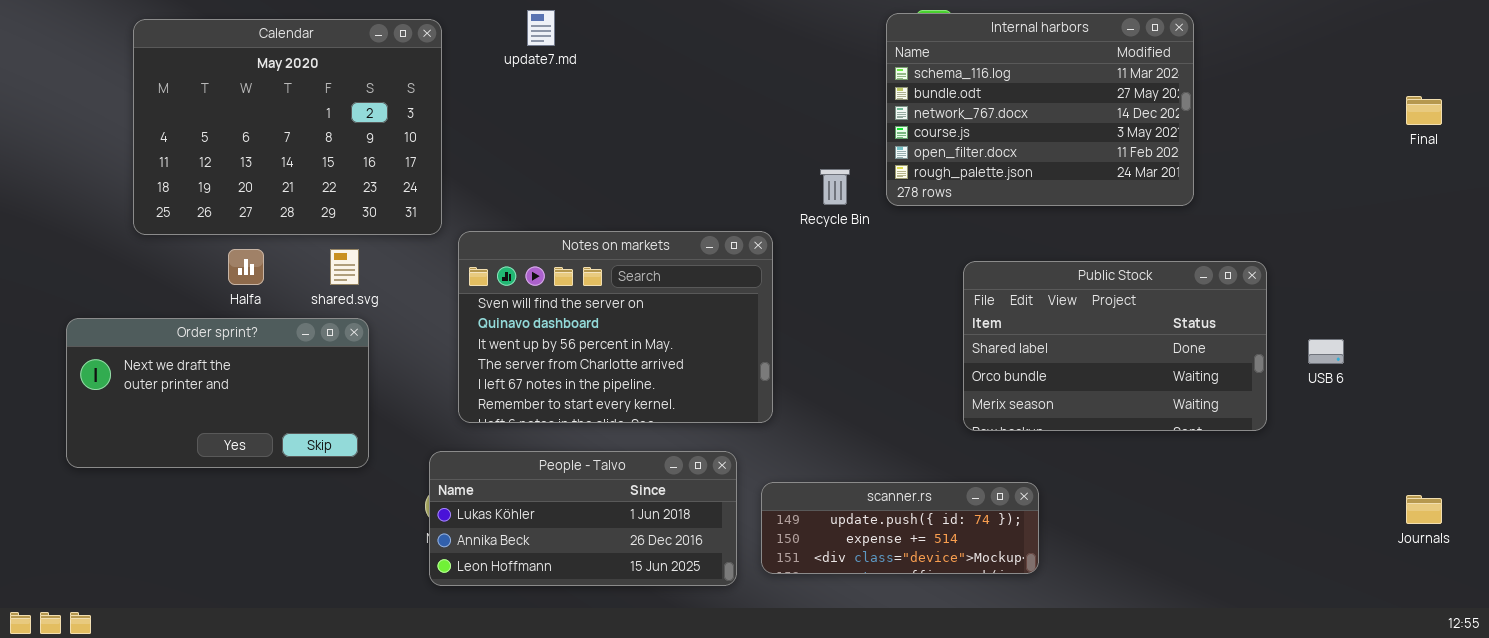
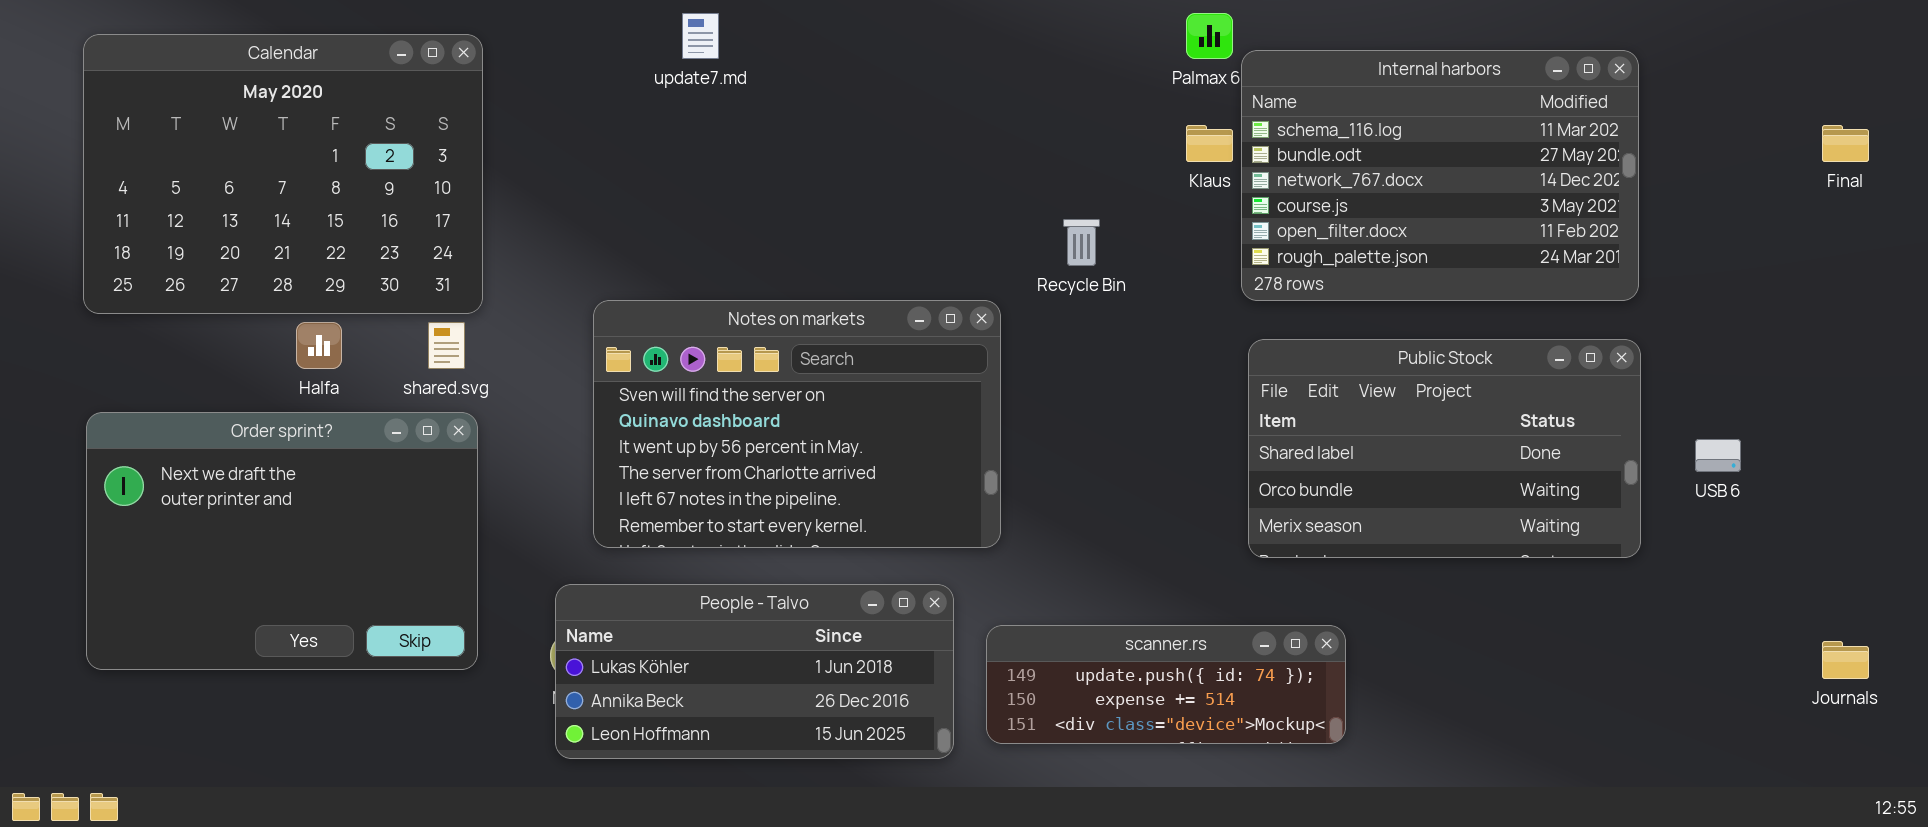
Internal harbors: [886,13,1194,206] -> [1241,50,1639,301], moved
Calendar: [133,19,442,235] -> [83,34,483,314], moved
Order sprint?: [66,318,369,468] -> [86,412,478,670], resized

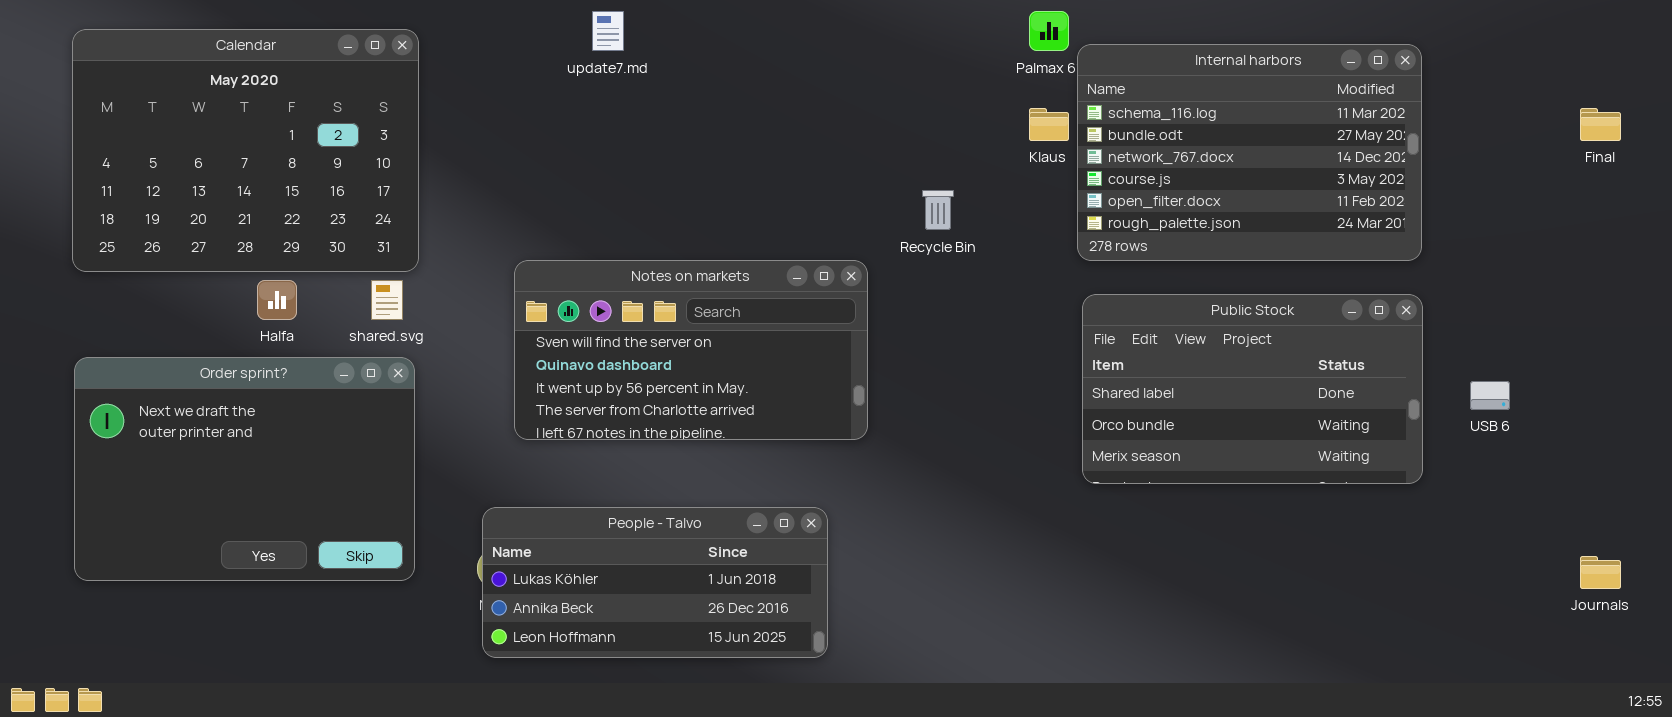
Notes on markets: [593,300,1001,548] -> [514,260,868,440], resized
scanner.rs: [986,625,1346,744] -> none, closed

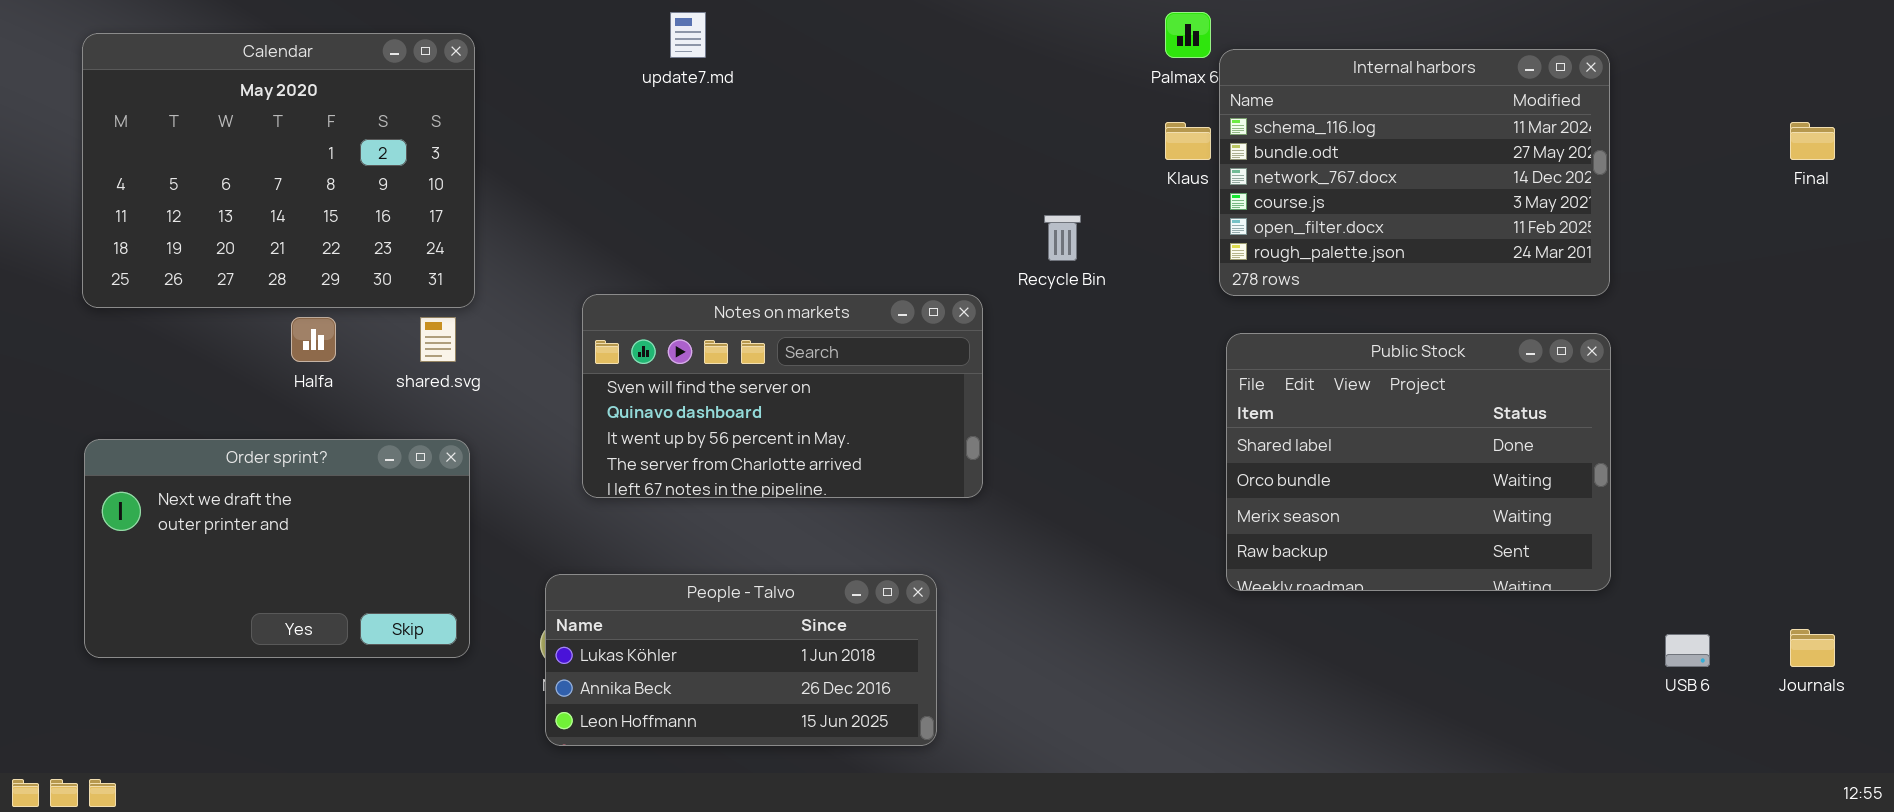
Public Stock: [1082,294,1423,484] -> [1226,333,1611,591], resized
Order sprint?: [74,357,415,581] -> [84,439,470,658], resized
USB 6: [1470,381,1510,410] -> [1665,634,1710,667], moved

